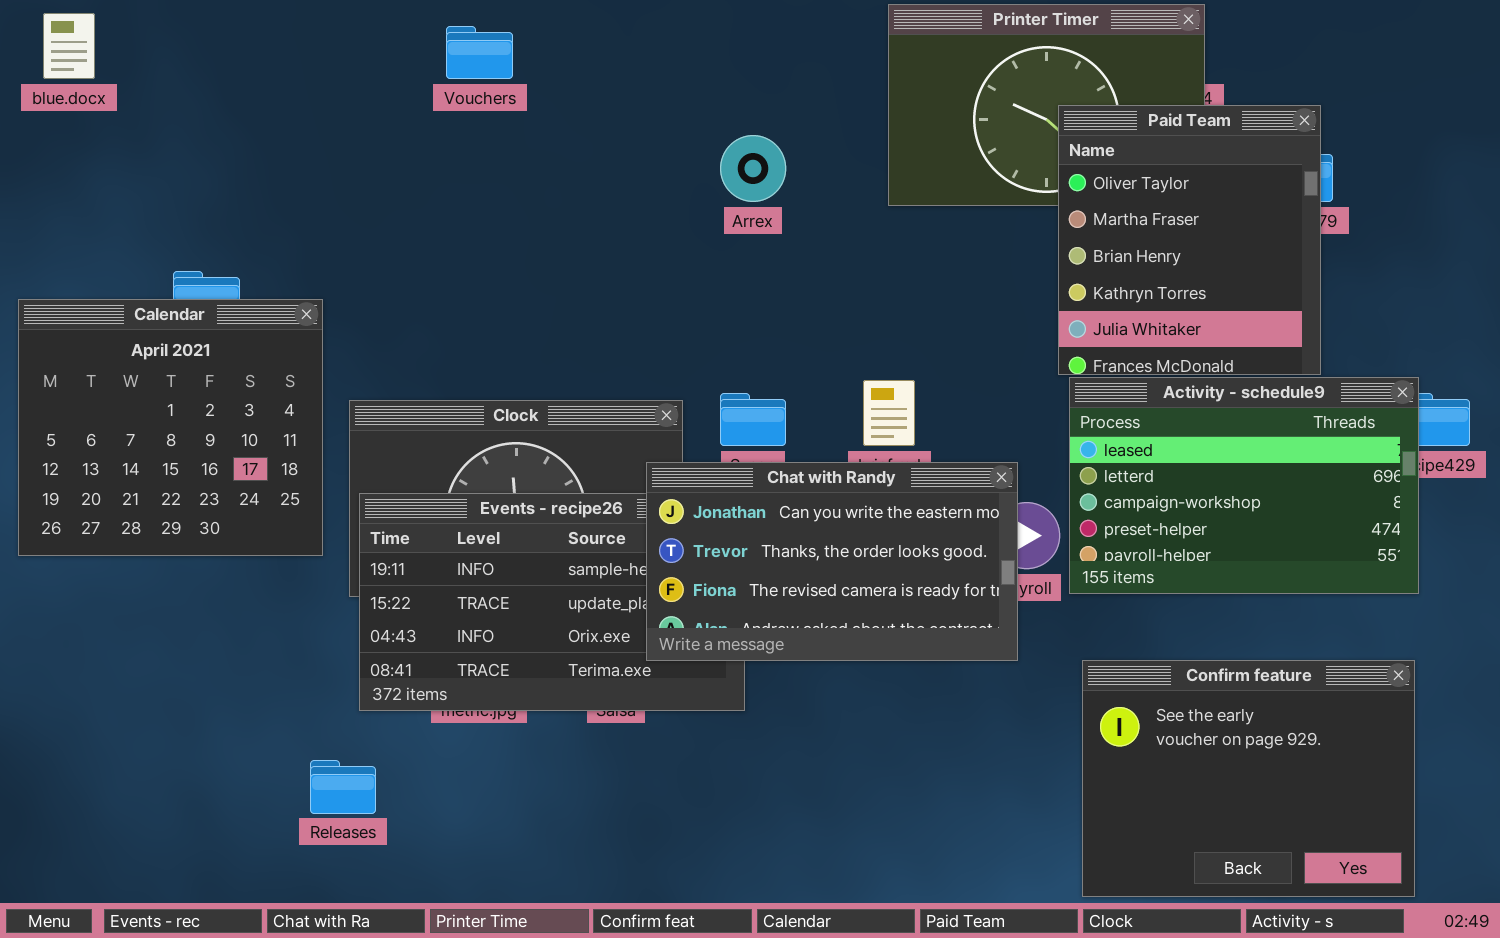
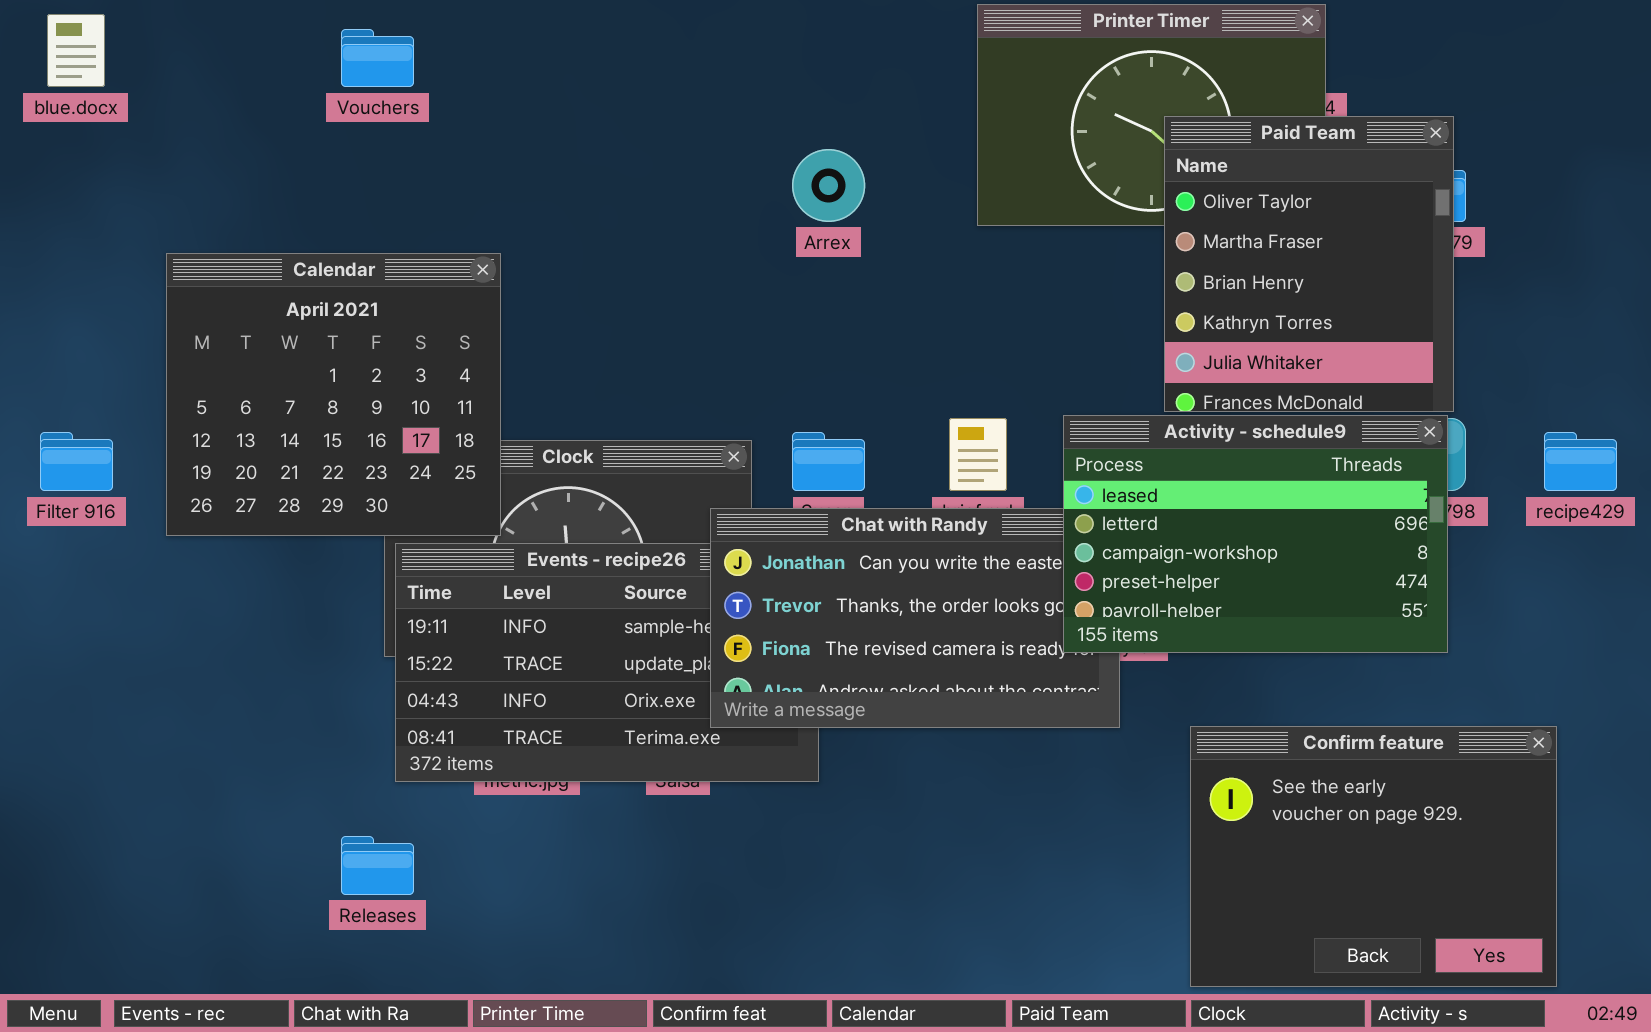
Vouchers: [446,26,513,79] -> [341,29,414,87], moved
Calendar: [18,299,323,556] -> [166,253,501,536], moved
Activity - schedule9: [1069,377,1419,594] -> [1063,415,1448,653], moved

